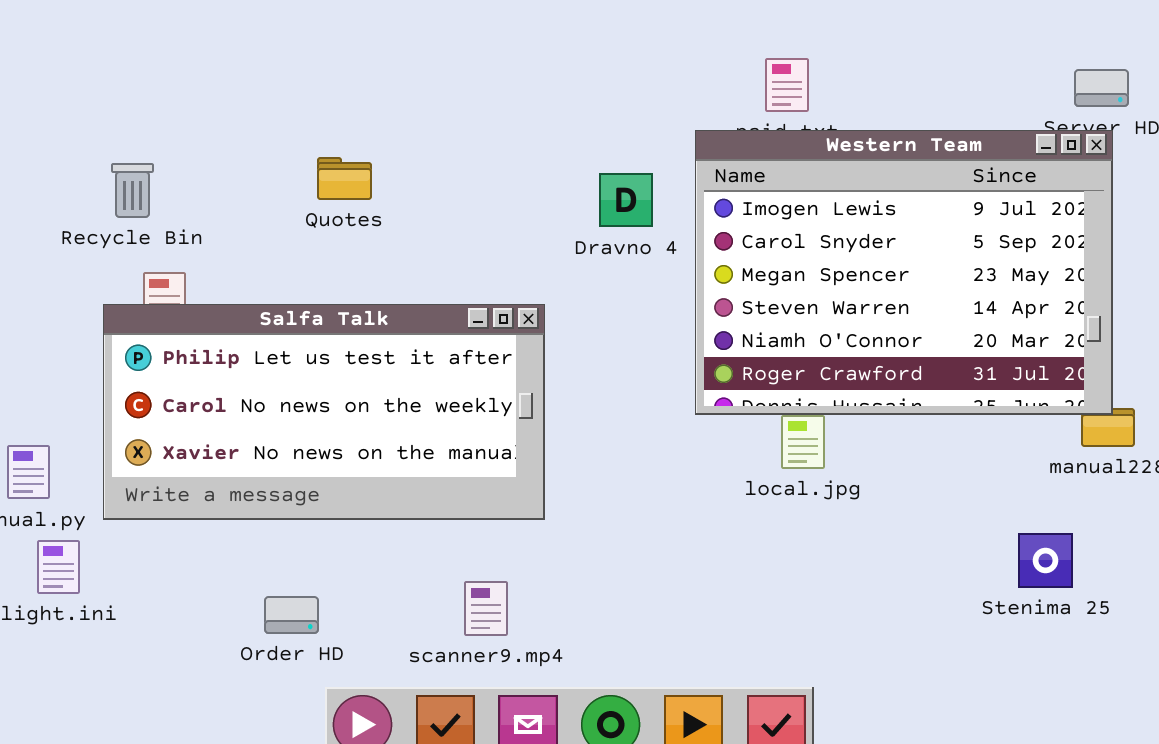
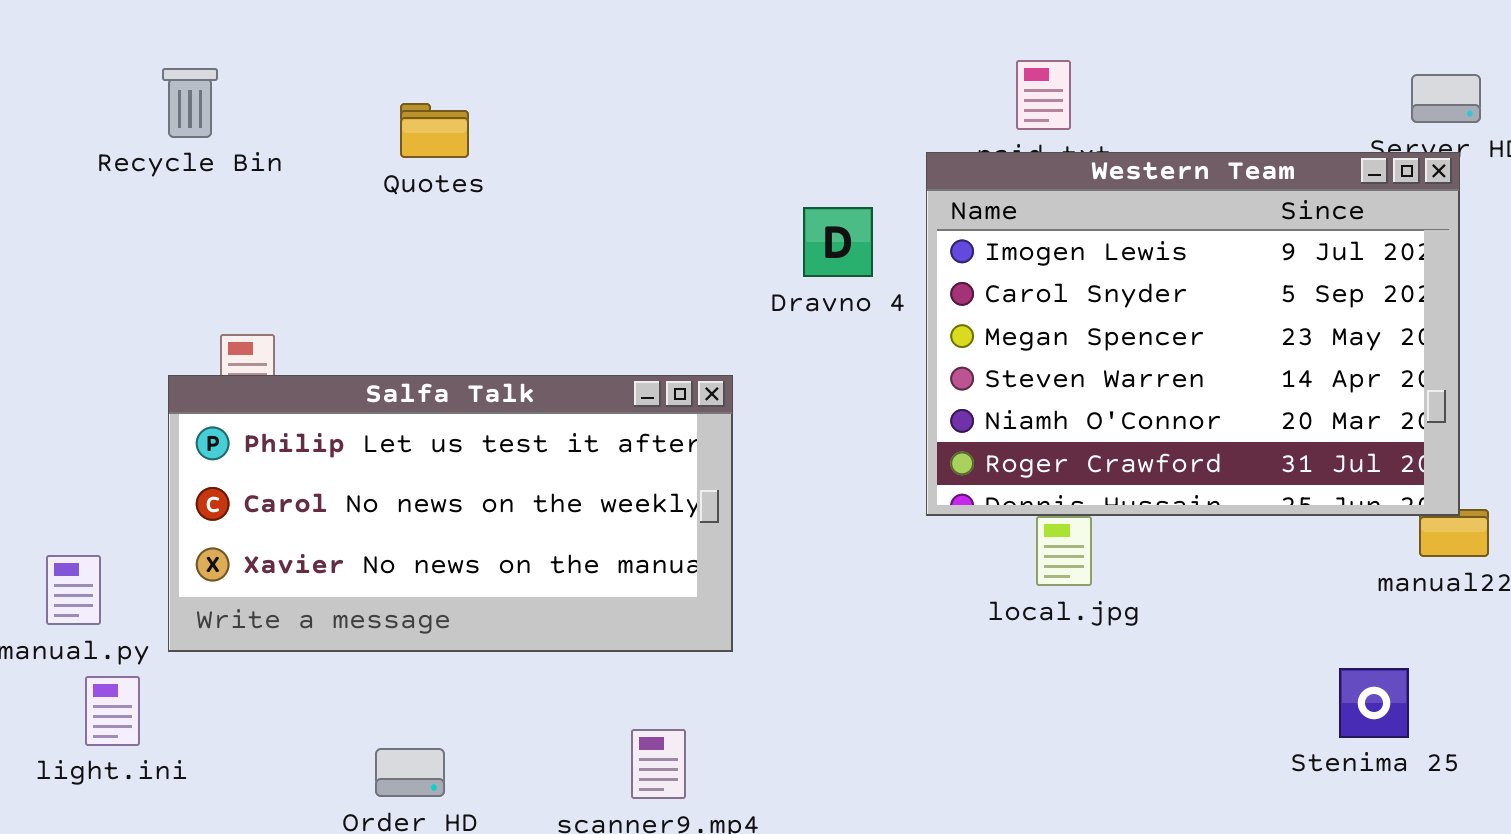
Quotes: [317,157,372,200] -> [400,103,469,158], moved
Recycle Bin: [111,163,154,218] -> [162,68,218,138], moved

